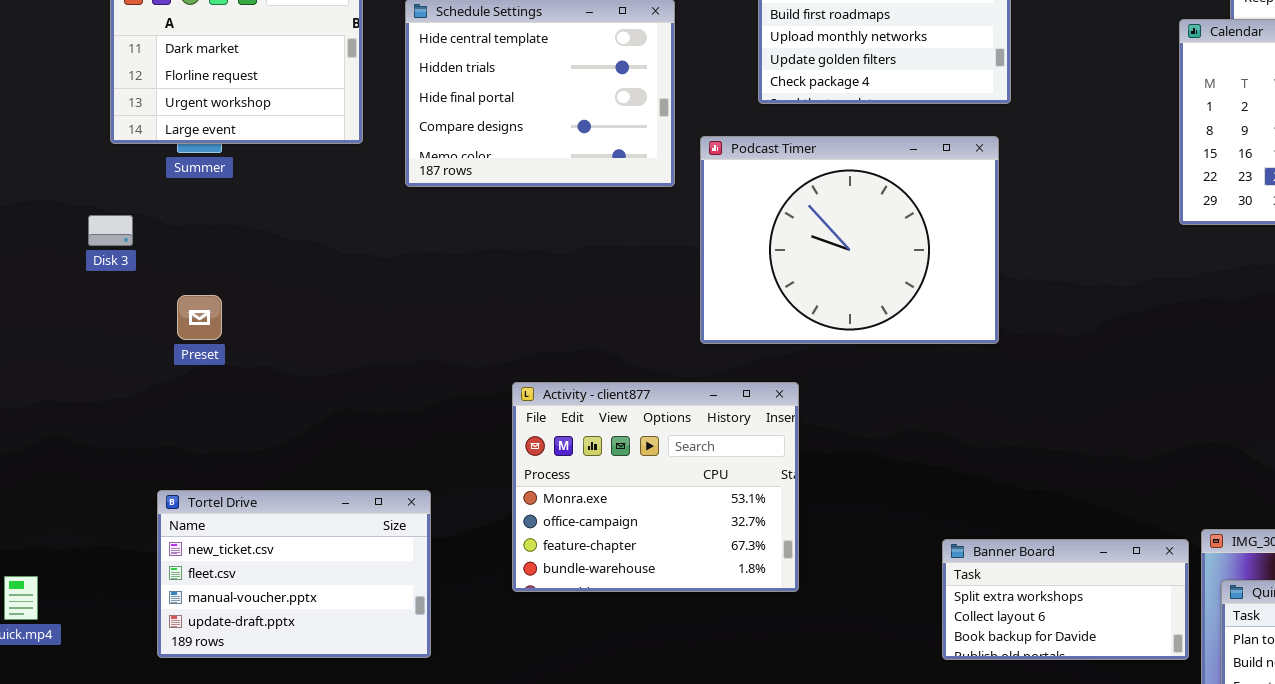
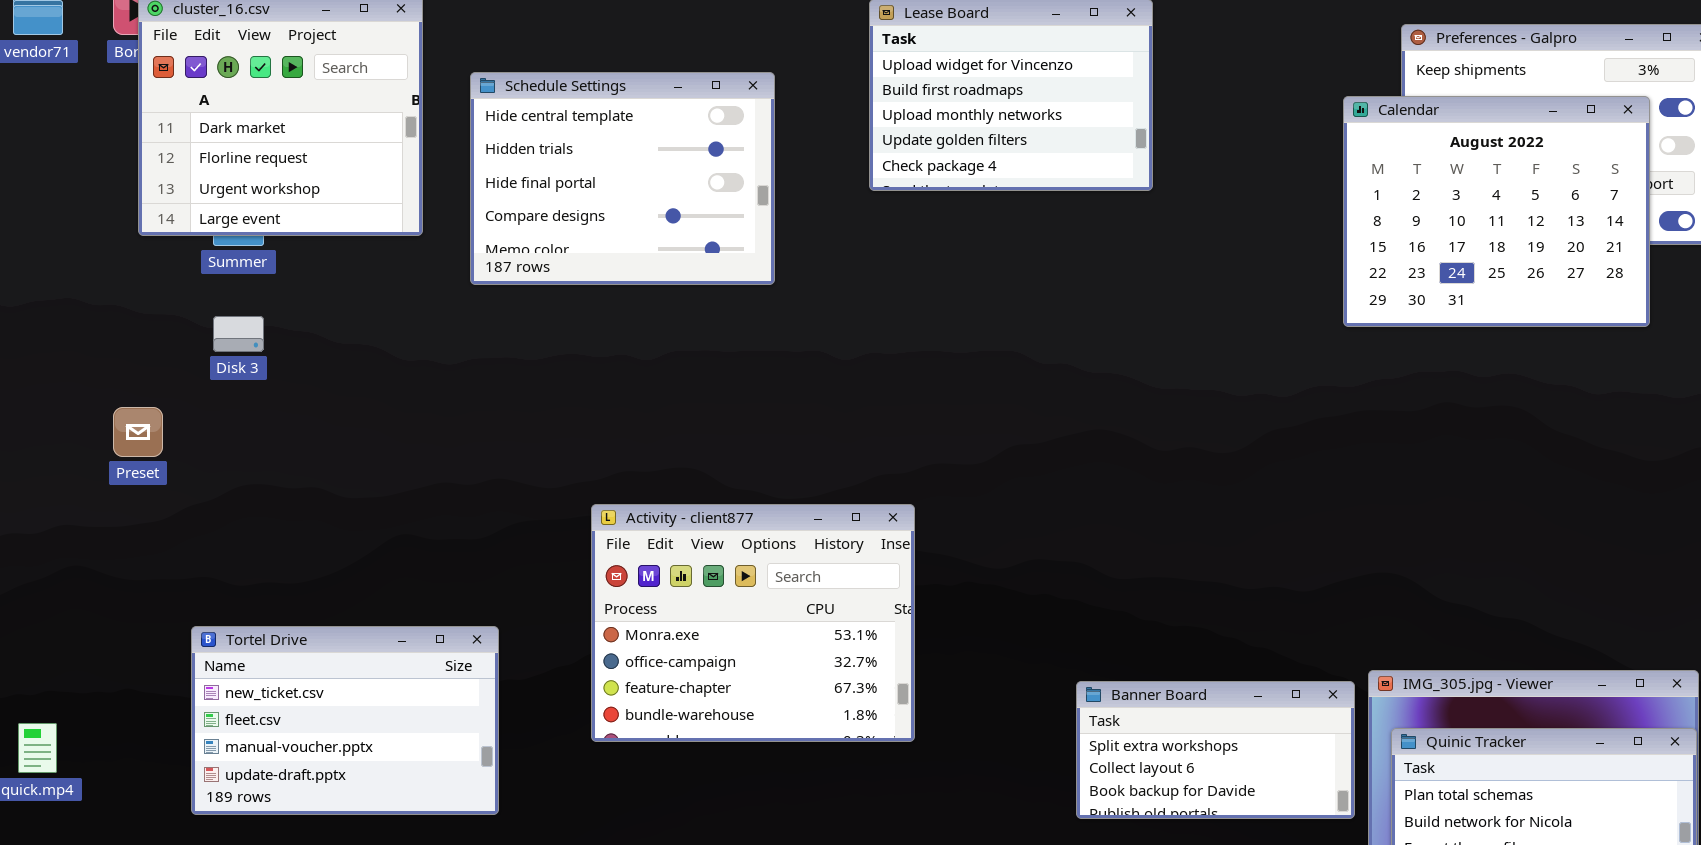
Podcast Timer: [700,136,999,344] -> none, closed
Disk 3: [88,215,133,246] -> [213,316,264,352], moved
Preset: [177,295,222,340] -> [113,407,163,457], moved

